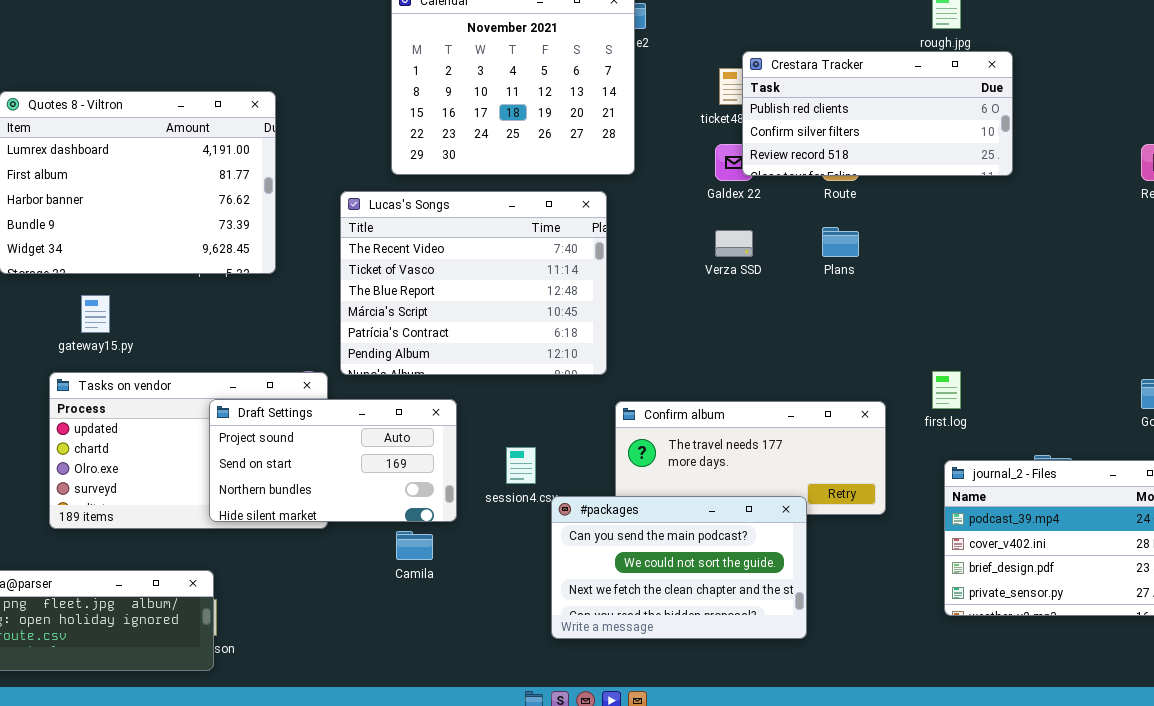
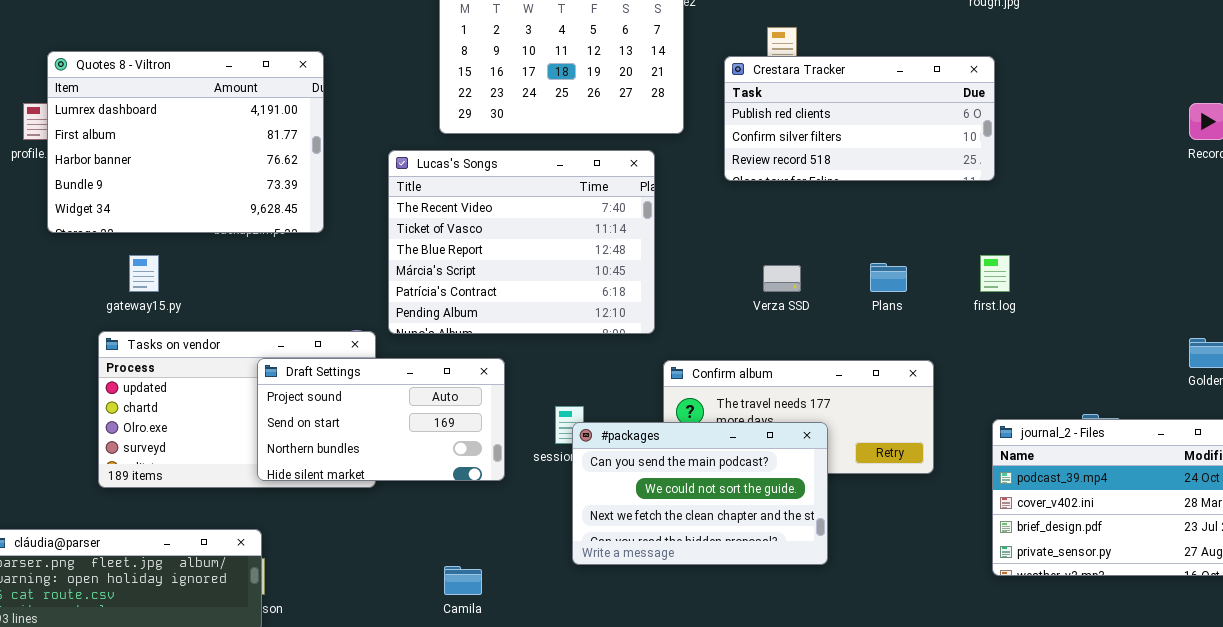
Crestara Tracker: [742,51,1013,176] -> [724,56,995,181], moved
Plans: [822,227,859,257] -> [870,263,907,292], moved
Verza SSD: [715,230,753,257] -> [763,265,801,292], moved
first.log: [932,371,961,409] -> [980,255,1010,292], moved
#packages: [551,496,807,639] -> [572,422,828,565], moved
Camila: [396,531,433,560] -> [444,566,482,595], moved

